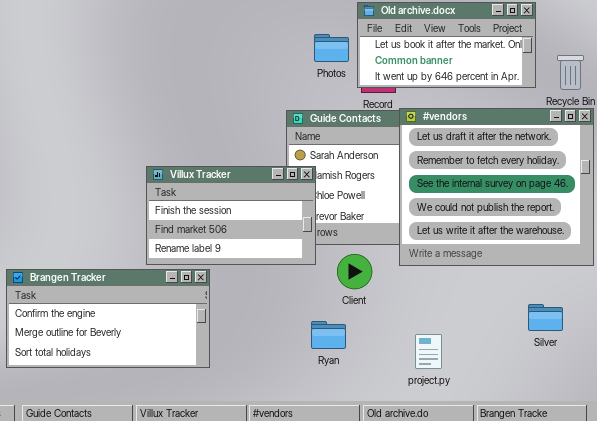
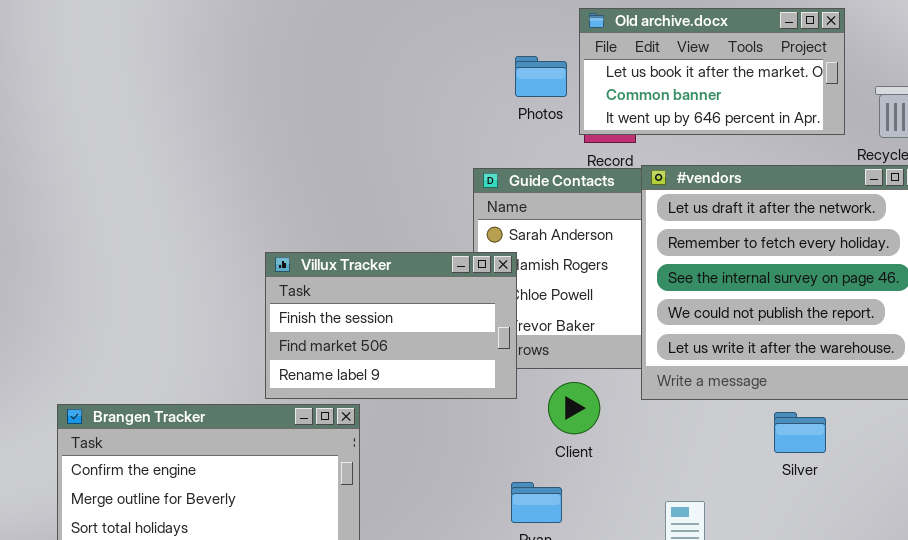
Silver: [528,304,563,331] -> [774,412,826,453], moved

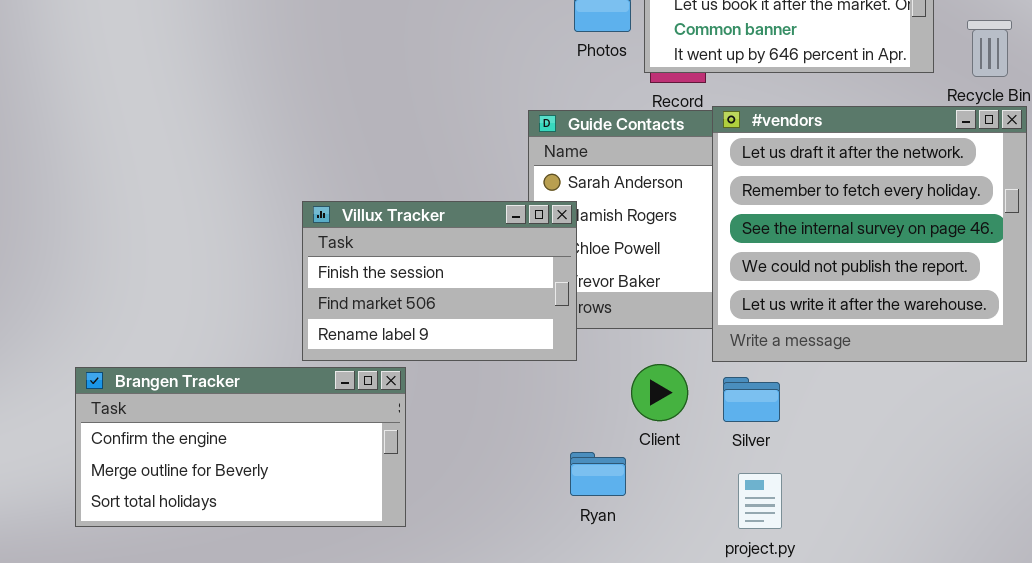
Client: [548,382,600,434] -> [631,364,688,421], moved
Silver: [774,412,826,453] -> [723,377,780,422], moved

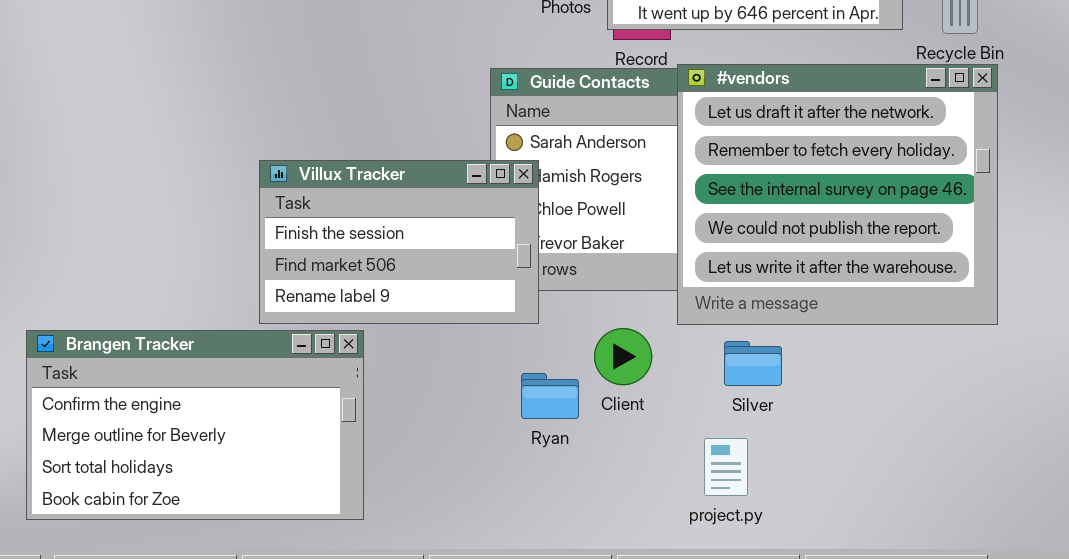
Brangen Tracker: [75,367,406,527] -> [26,330,364,520], resized
Silver: [723,377,780,422] -> [724,341,782,386], moved
Ryan: [570,452,626,496] -> [521,373,579,419], moved

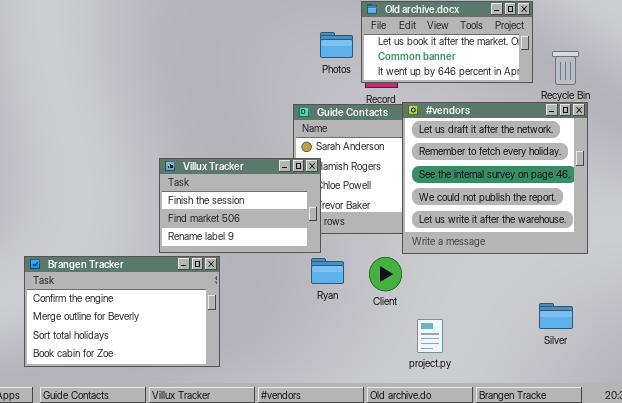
Client: [594,328,652,385] -> [369,257,402,291], moved
Silver: [724,341,782,386] -> [539,303,573,329], moved
Ryan: [521,373,579,419] -> [311,258,344,284], moved

